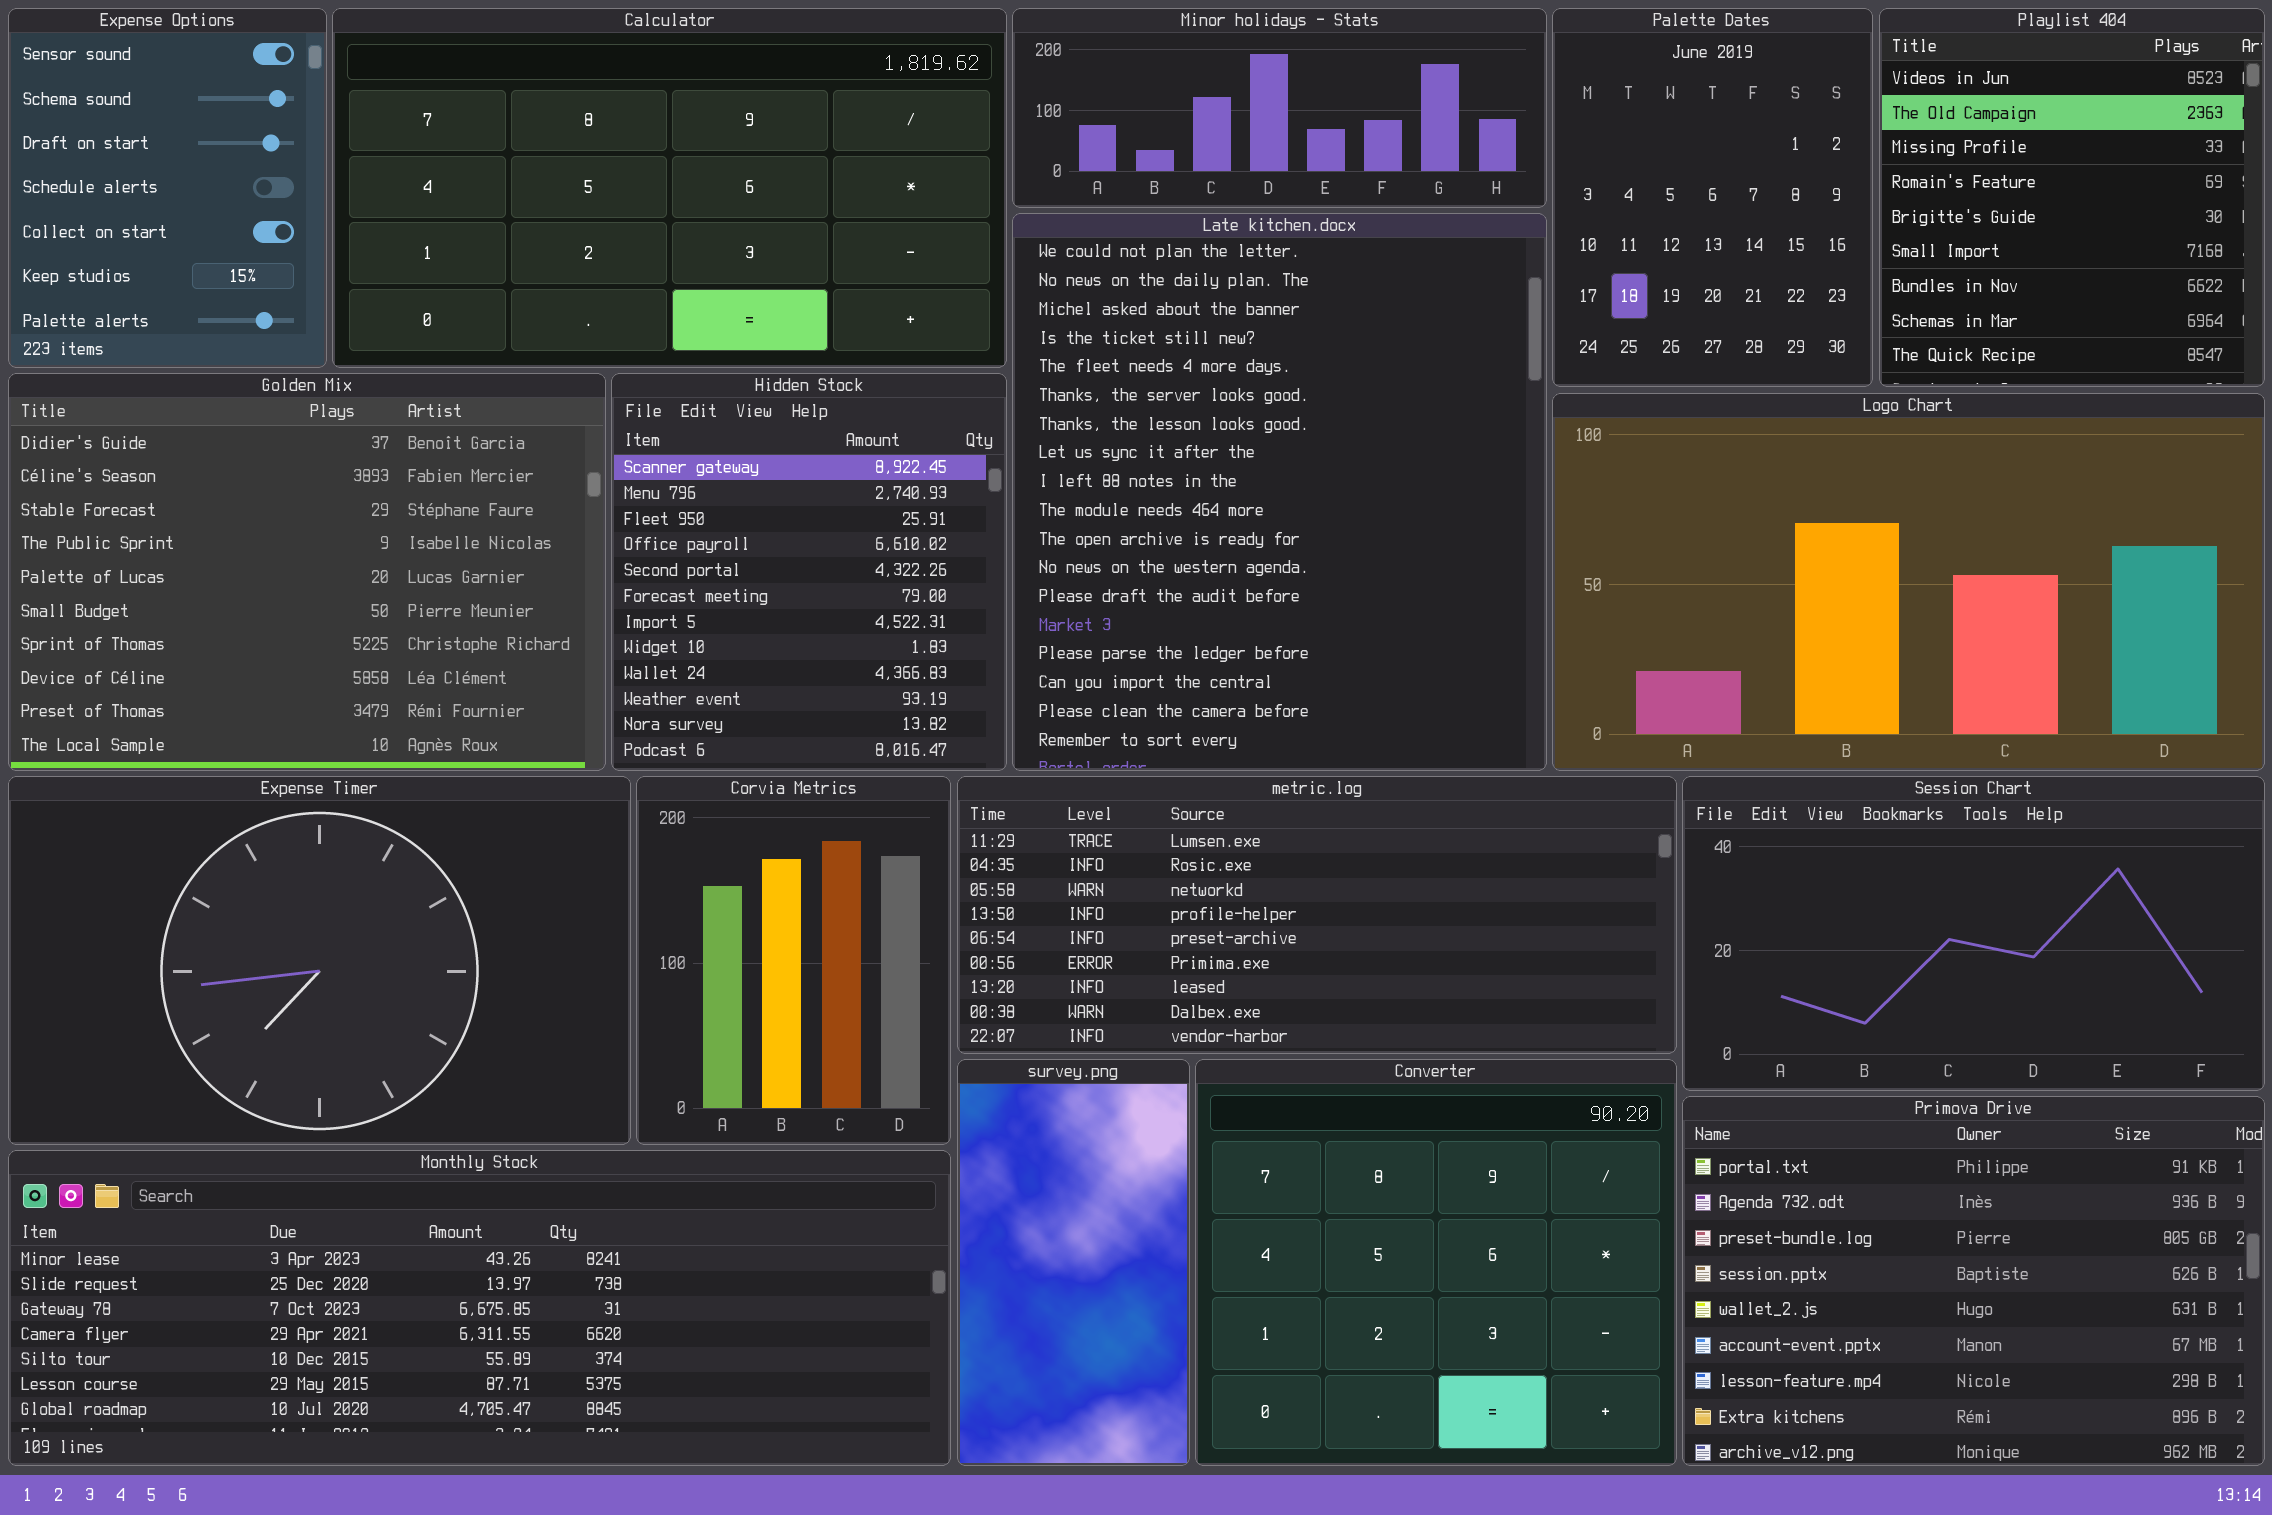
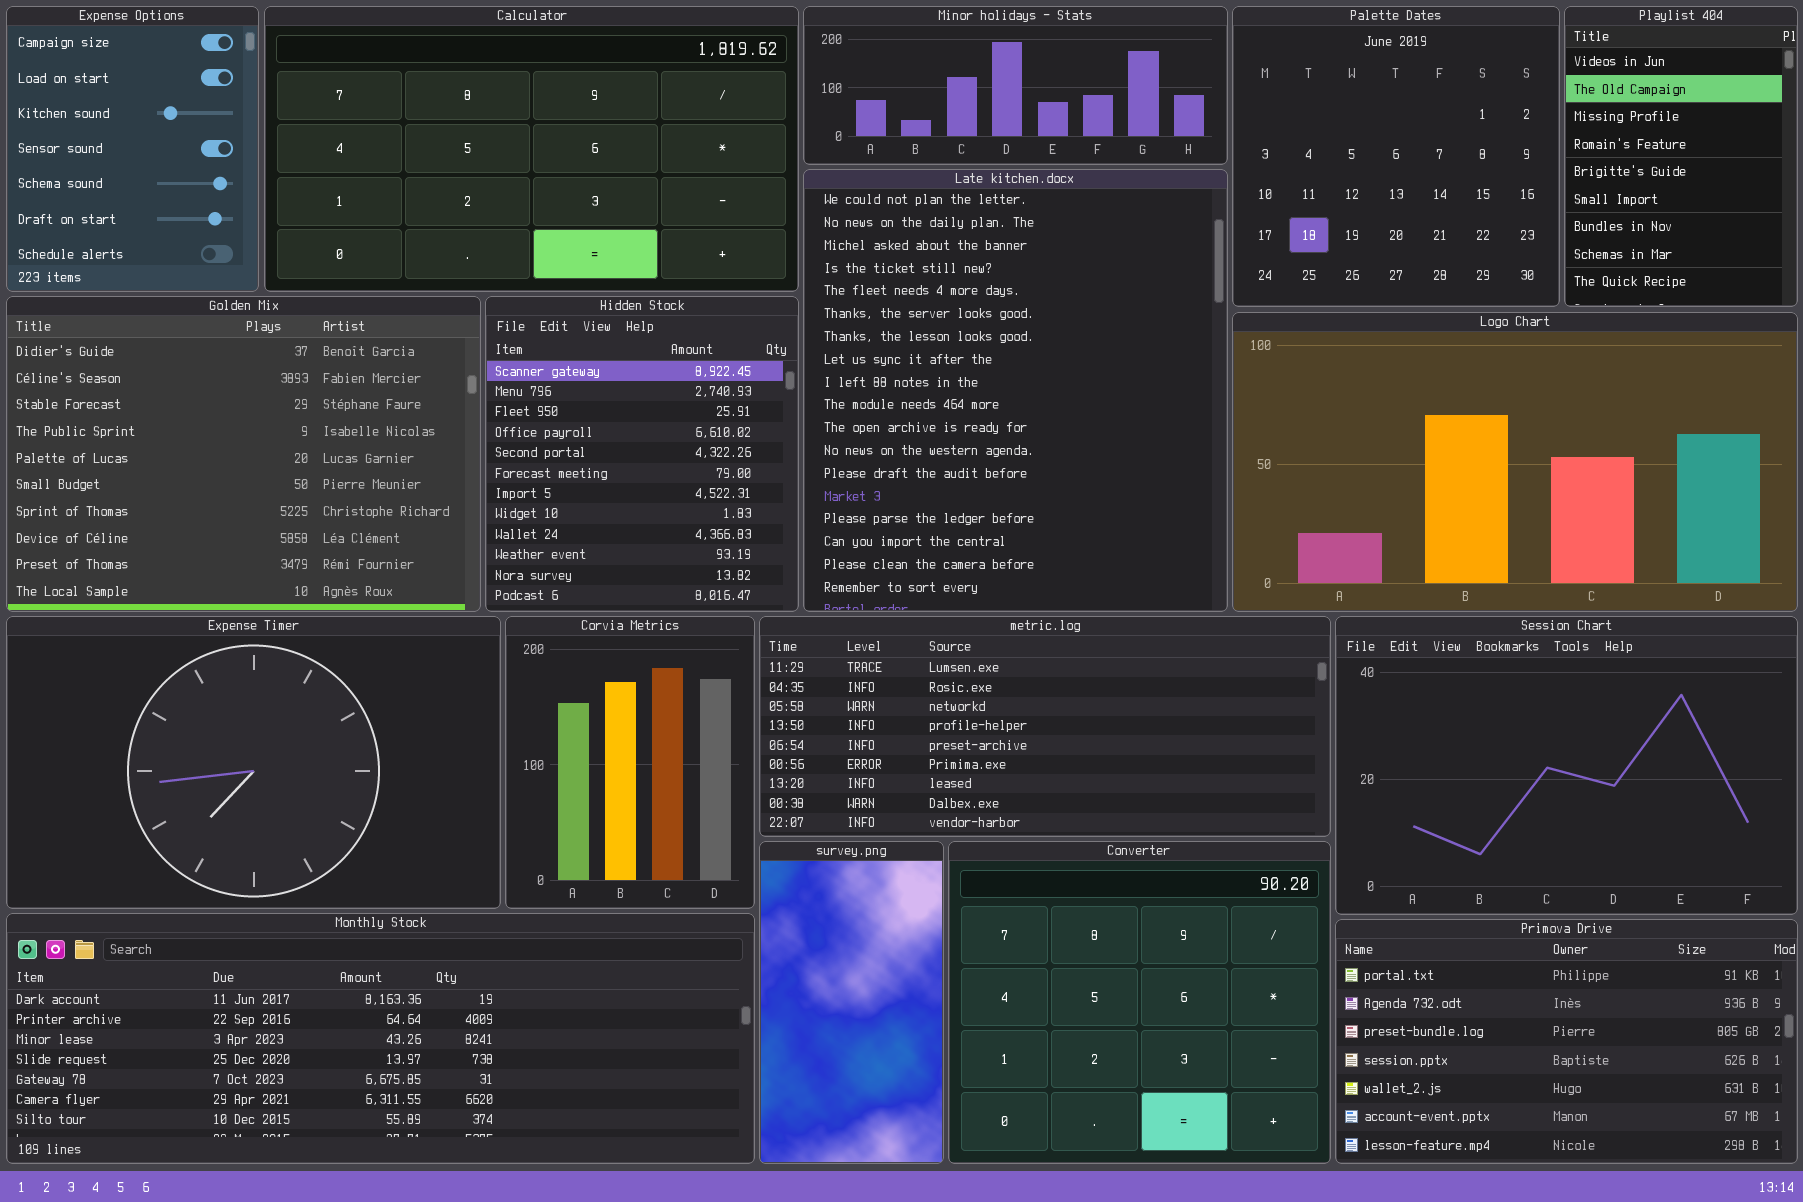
Expense Options: [8,8,327,368] -> [6,6,259,292], scrolled up 3 rows
Palette Dates: [1552,8,1873,387] -> [1232,6,1560,307], resized
Playlist 404: [1879,8,2265,387] -> [1564,6,1798,307], resized
Session Chart: [1682,776,2265,1091] -> [1335,616,1798,915], resized
Primova Drive: [1682,1096,2265,1466] -> [1335,919,1798,1164], resized
Monthly Stock: [8,1150,951,1466] -> [6,913,755,1164], scrolled up 2 rows

